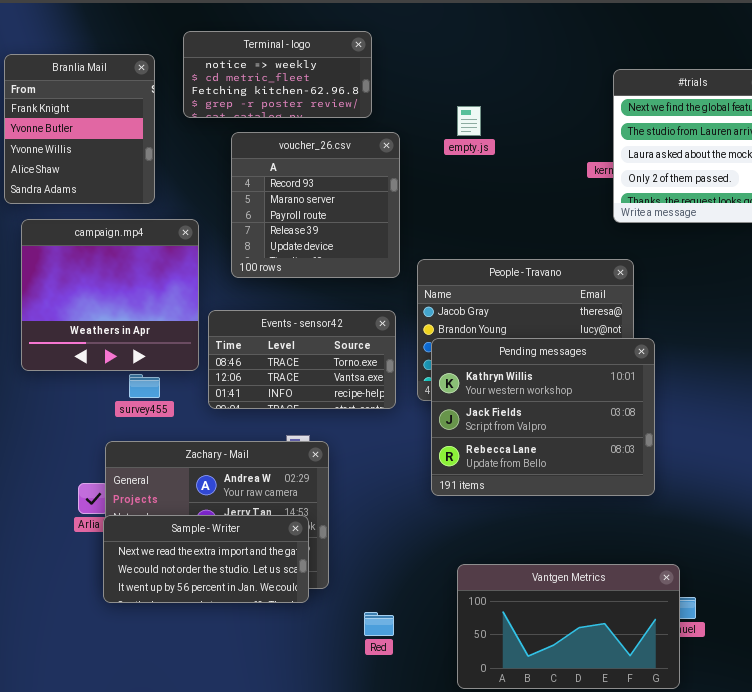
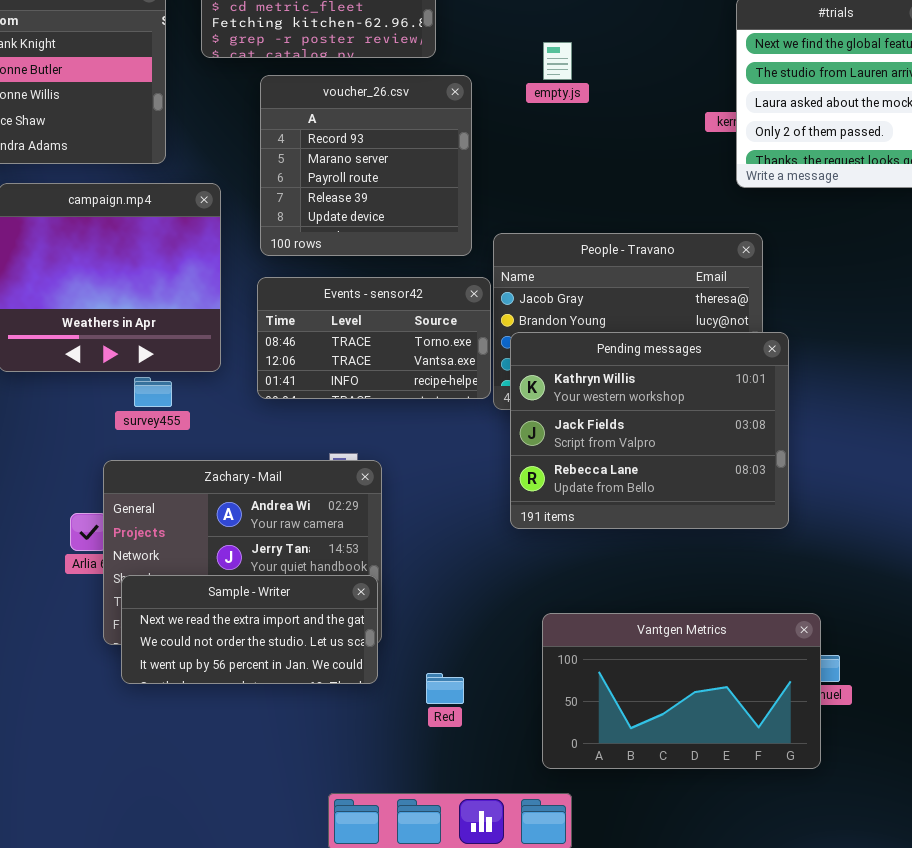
Events - sensor42: [208,310,396,409] -> [257,277,491,399], moved
Sample - Writer: [103,515,309,603] -> [121,575,378,684], moved

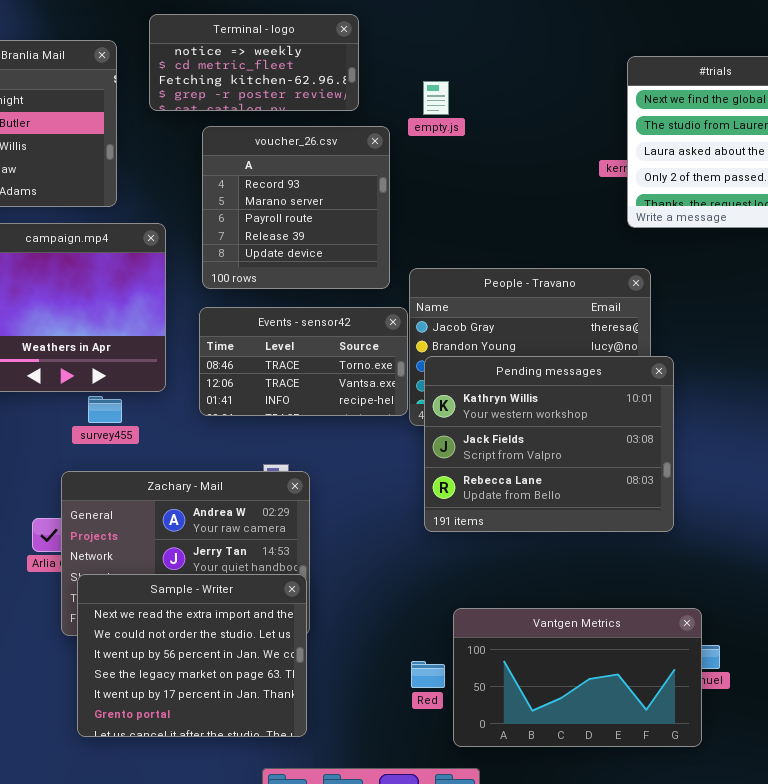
empty.js: [543,42,572,80] -> [423,81,449,115], moved
Sample - Writer: [121,575,378,684] -> [77,574,307,737], resized
Red: [426,673,464,704] -> [411,661,445,688], moved

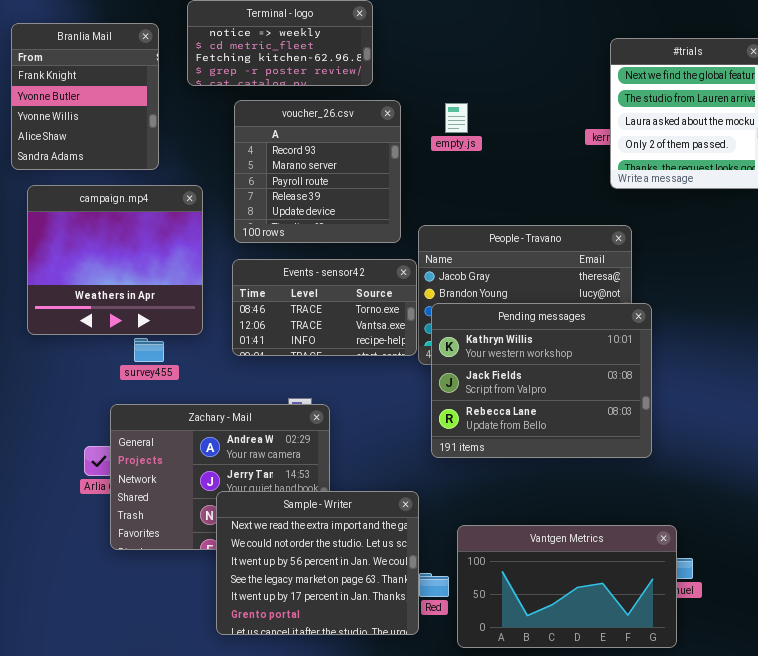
empty.js: [423,81,449,115] -> [445,103,468,133], moved
Sample - Writer: [77,574,307,737] -> [216,491,419,635], moved

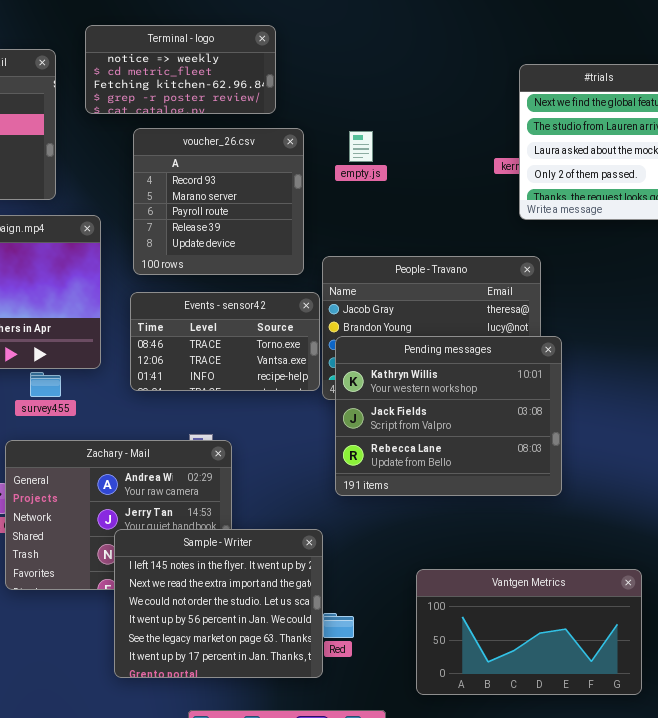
Sample - Writer: [216,491,419,635] -> [114,529,323,678], scrolled up 1 row
Vantgen Metrics: [457,525,677,648] -> [416,569,642,695], moved

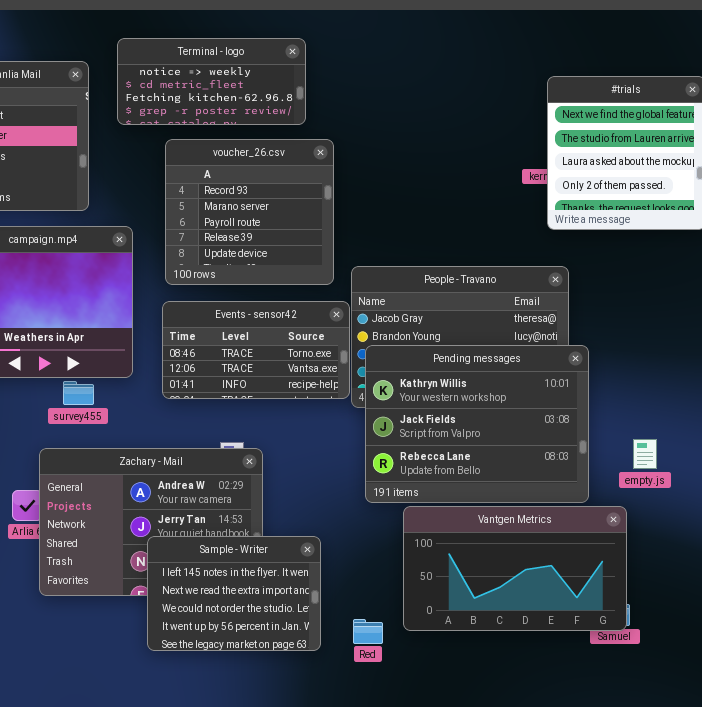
empty.js: [349,131,373,162] -> [633,439,657,469], moved
Sample - Writer: [114,529,323,678] -> [147,536,321,651], resized
Vantgen Metrics: [416,569,642,695] -> [403,506,627,631], moved

